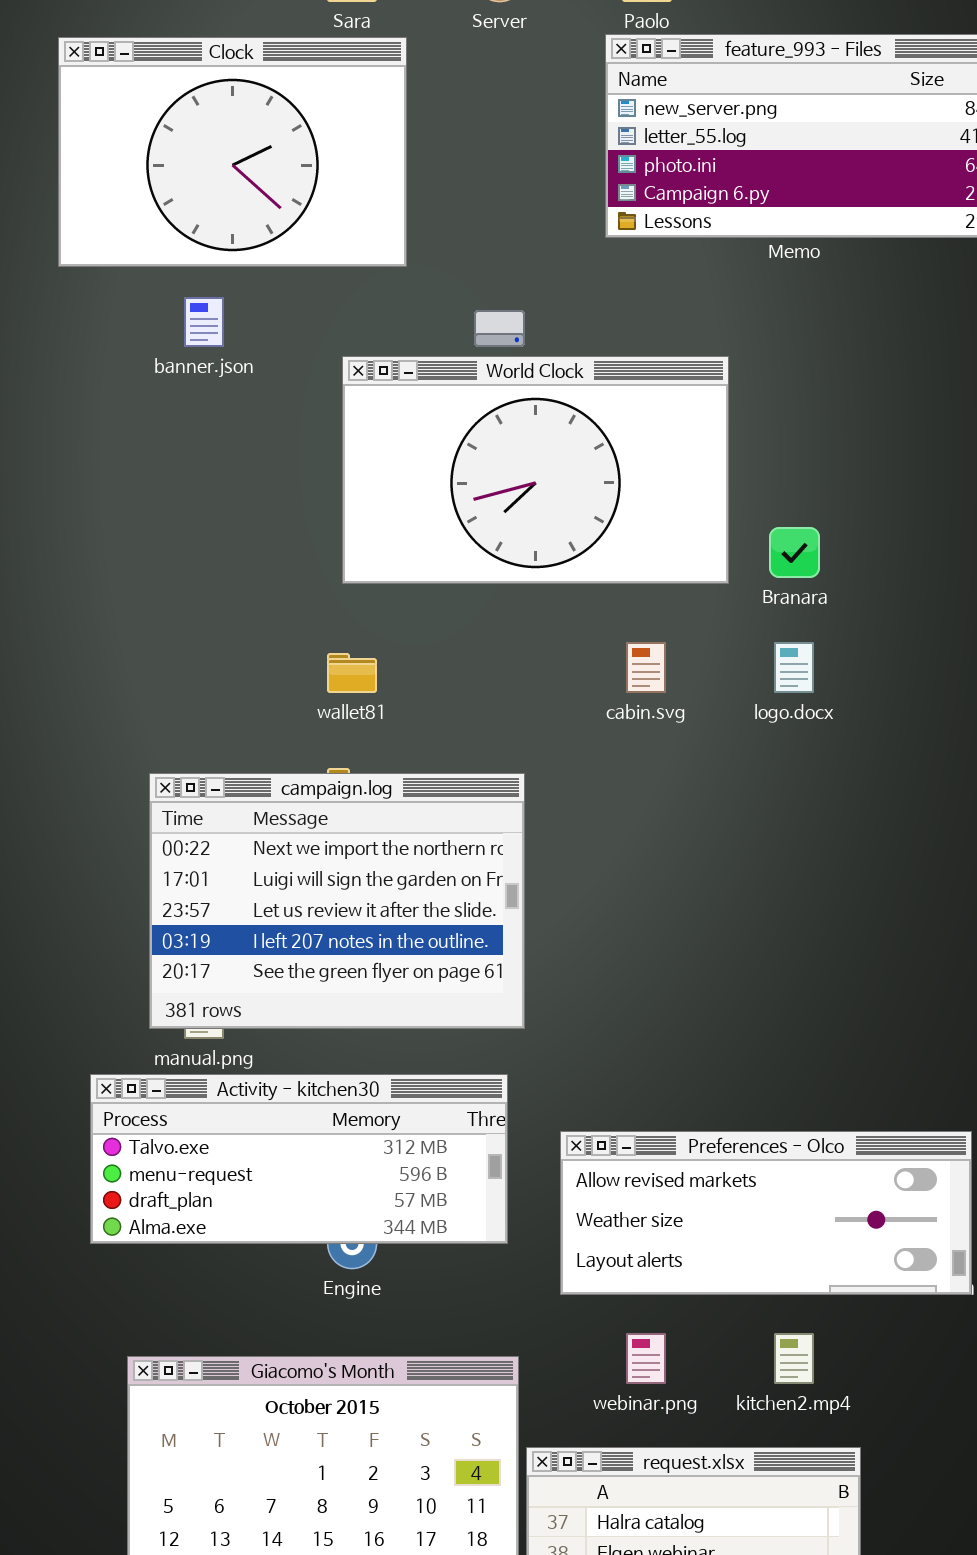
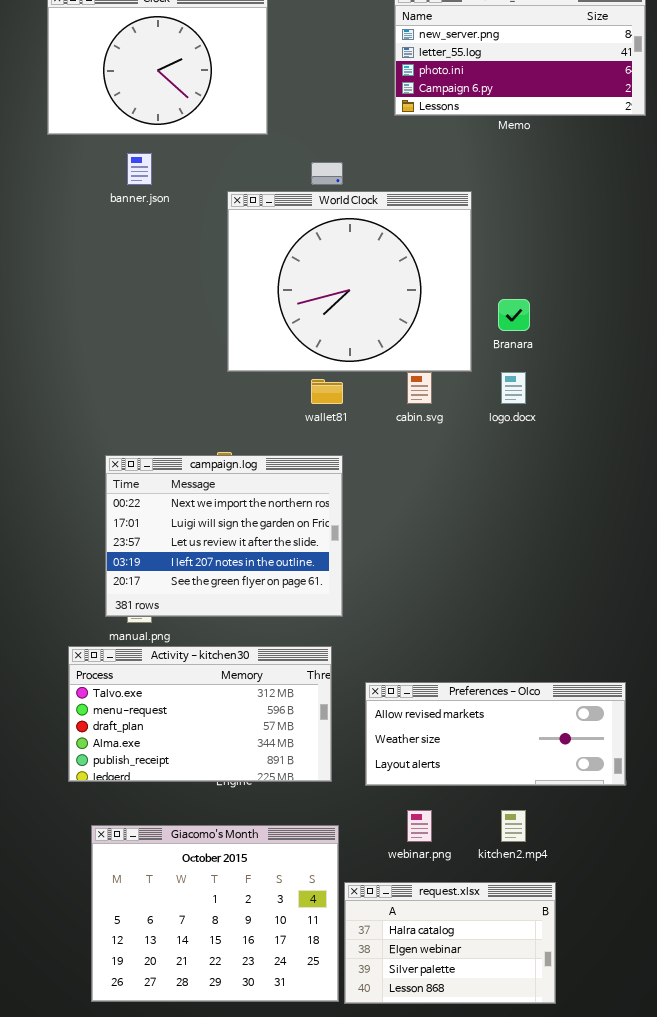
World Clock: [342,356,729,584] -> [227,191,472,372], resized
wallet81: [327,653,377,693] -> [311,379,343,404], moved
Activity - kitchen30: [90,1074,508,1244] -> [68,646,332,782], resized

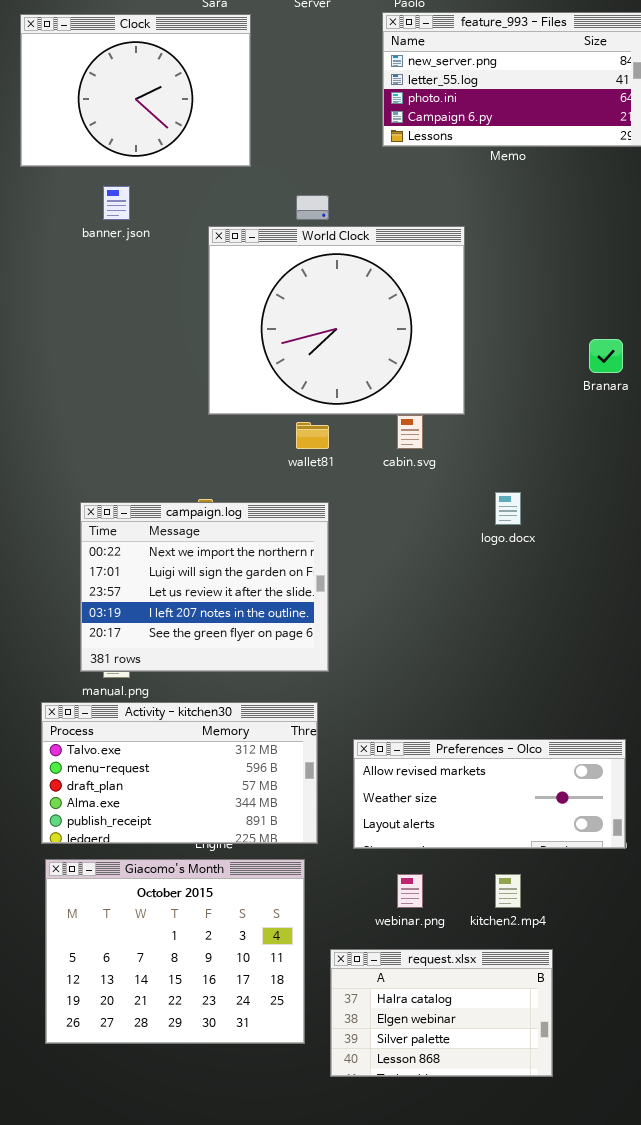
Branara: [498,299,530,331] -> [589,339,623,373], moved
logo.docx: [501,372,526,404] -> [495,492,521,525], moved
Giacomo's Month: [91,825,339,1002] -> [45,859,305,1044], moved

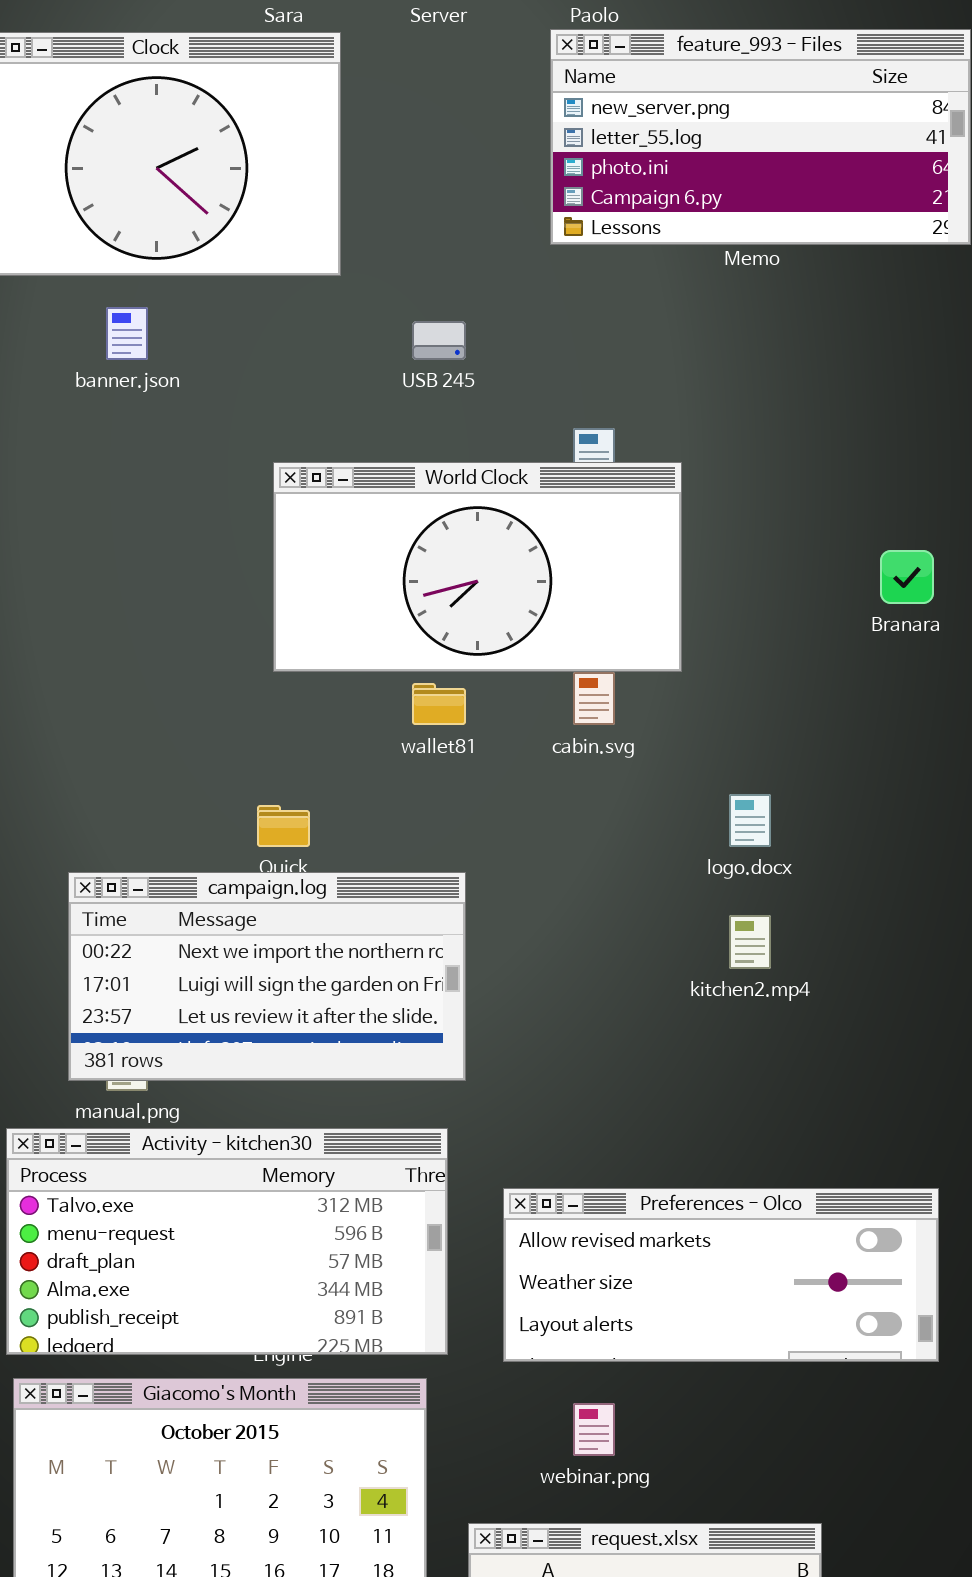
World Clock: [208,226,465,415] -> [273,462,682,672], resized
campaign.log: [80,502,329,672] -> [68,872,466,1081], resized
kitchen2.mp4: [495,874,521,908] -> [729,915,771,969], moved

